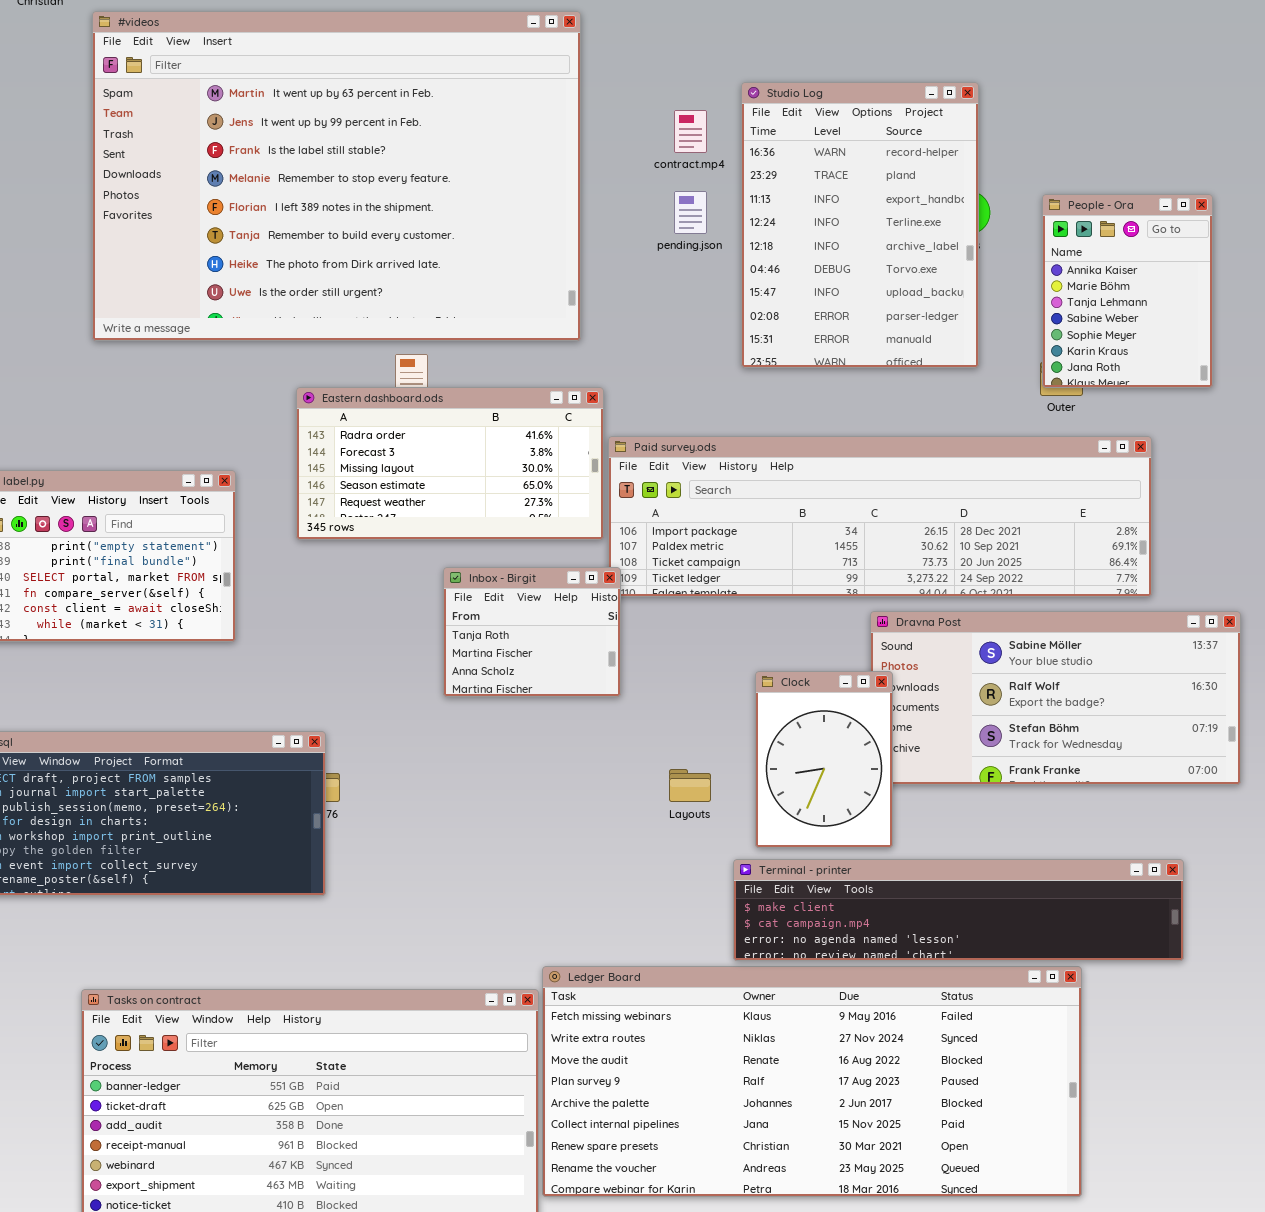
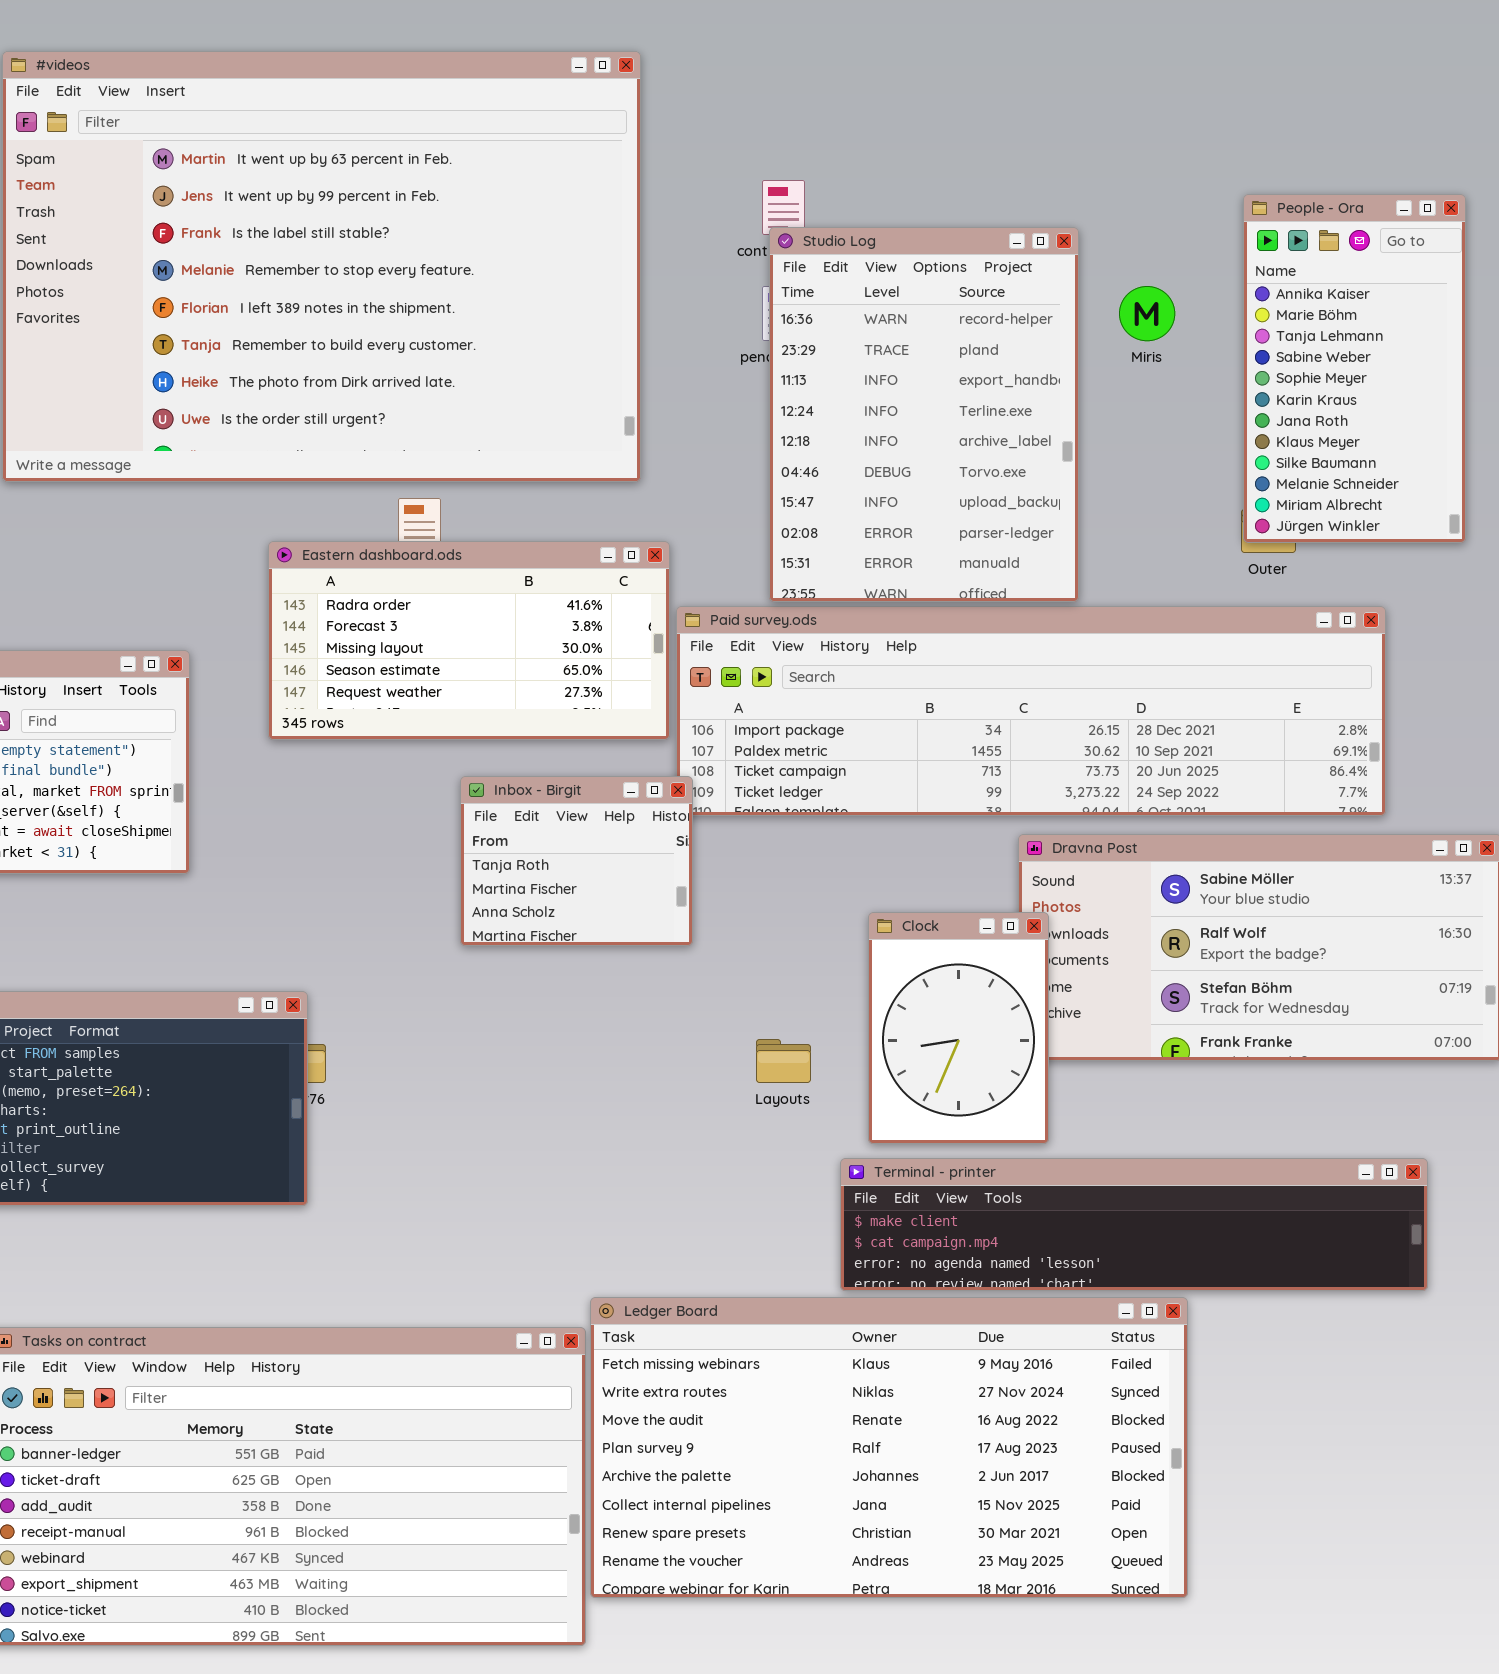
Studio Log: [741,82,979,368] -> [769,227,1079,602], moved
People - Ora: [1042,194,1213,388] -> [1243,194,1466,543], resized
Ledger Board: [542,966,1082,1197] -> [590,1297,1188,1598], resized

